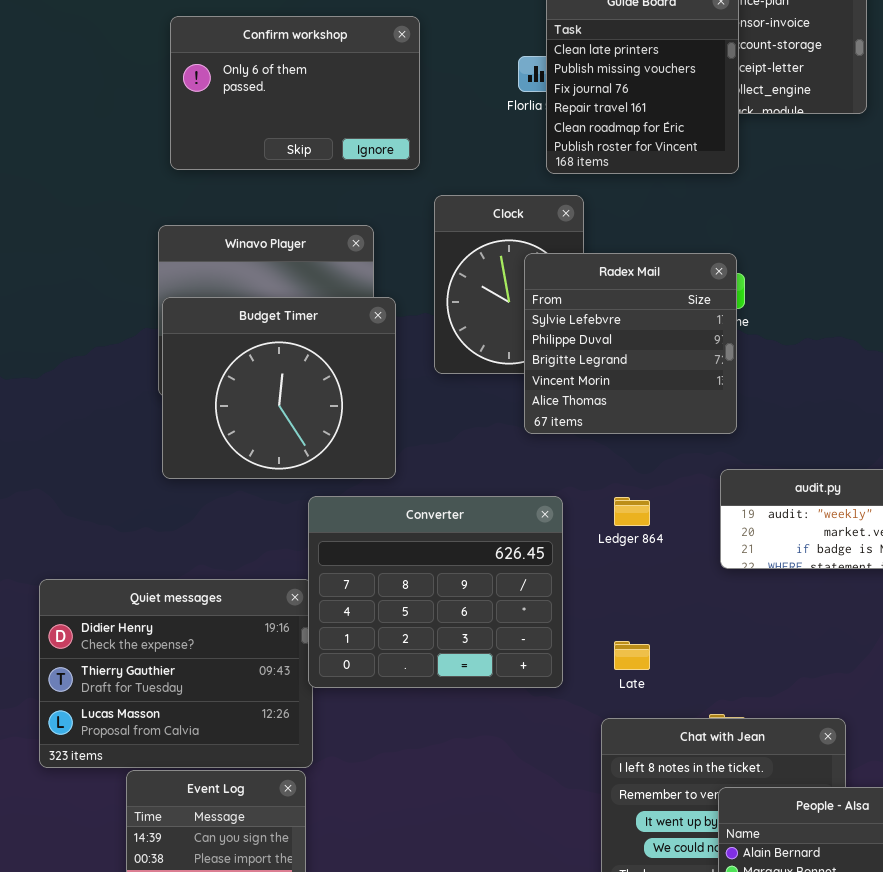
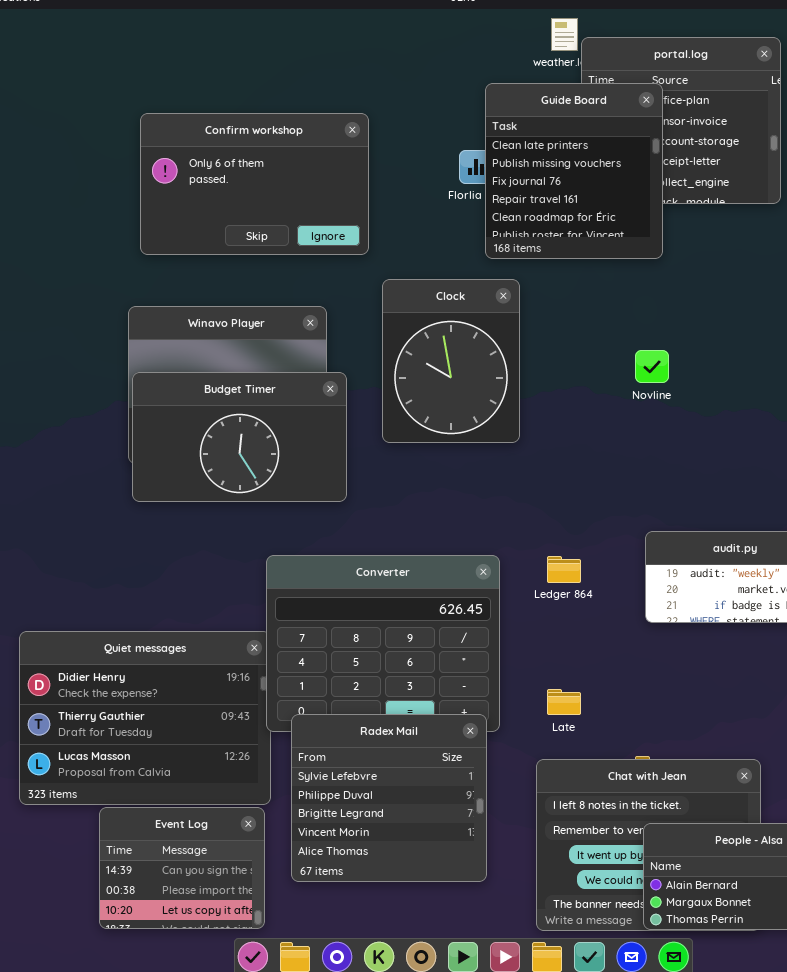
Radex Mail: [524,253,737,434] -> [291,714,487,882], moved
Budget Timer: [162,297,396,479] -> [132,372,347,502], resized

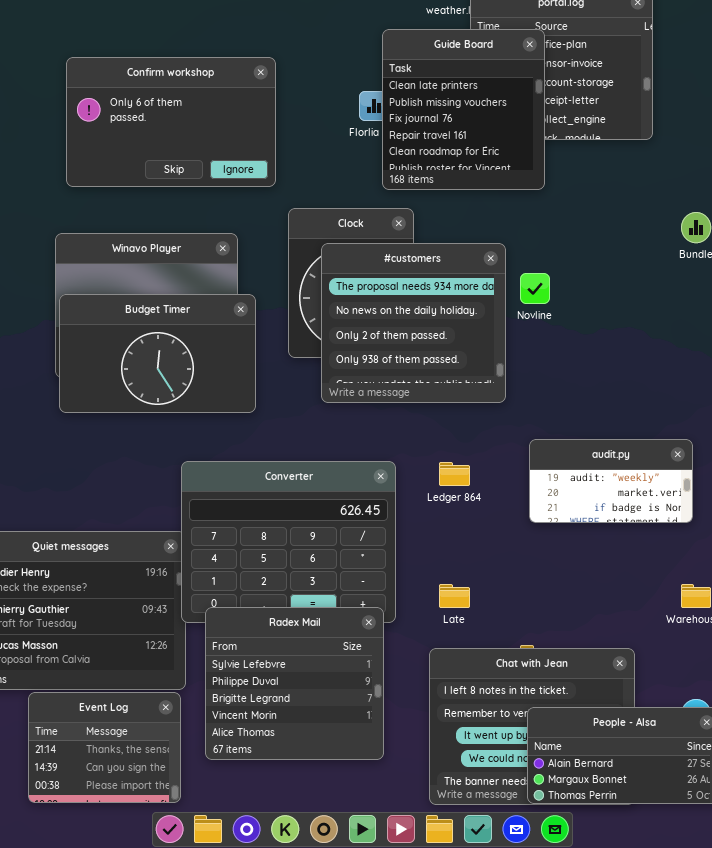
#customers: none -> [321,243,506,403], opened
Event Log: [99,807,265,929] -> [28,692,181,803], scrolled up 1 row

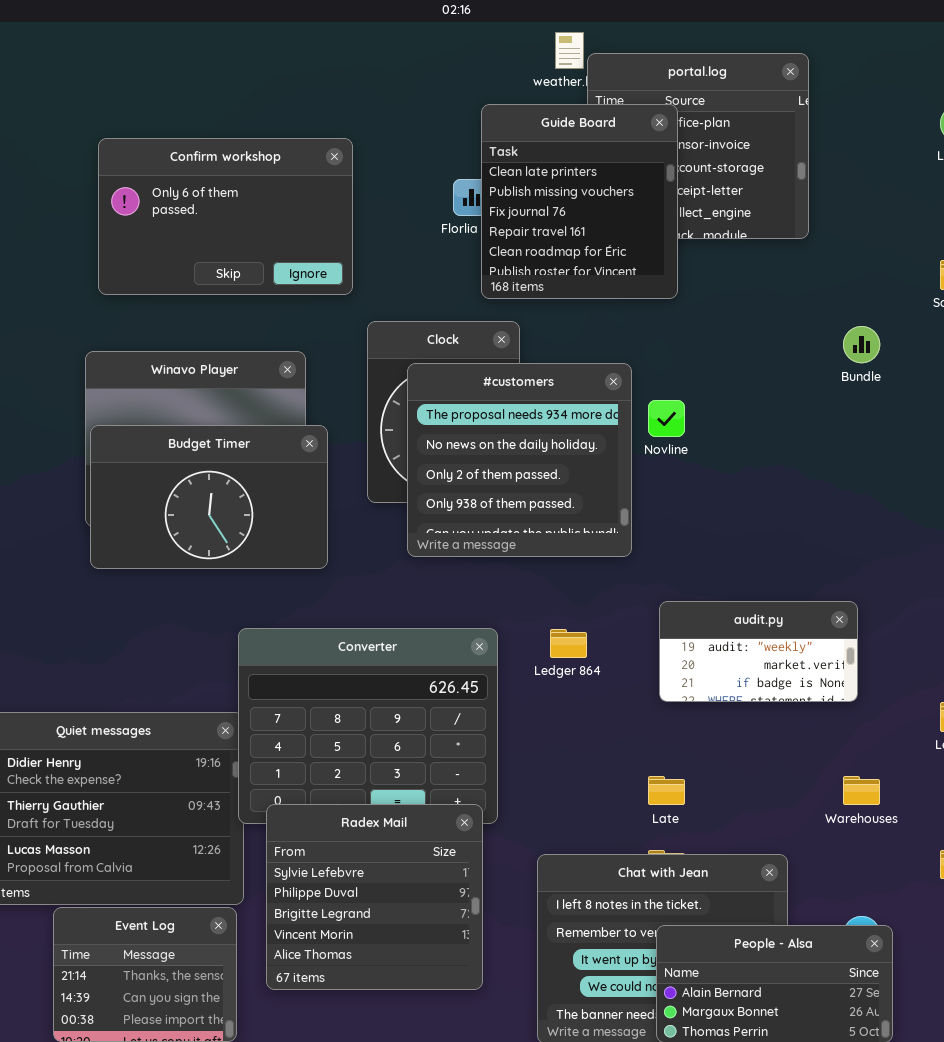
Late: [439,584,470,608] -> [648,776,685,805], moved

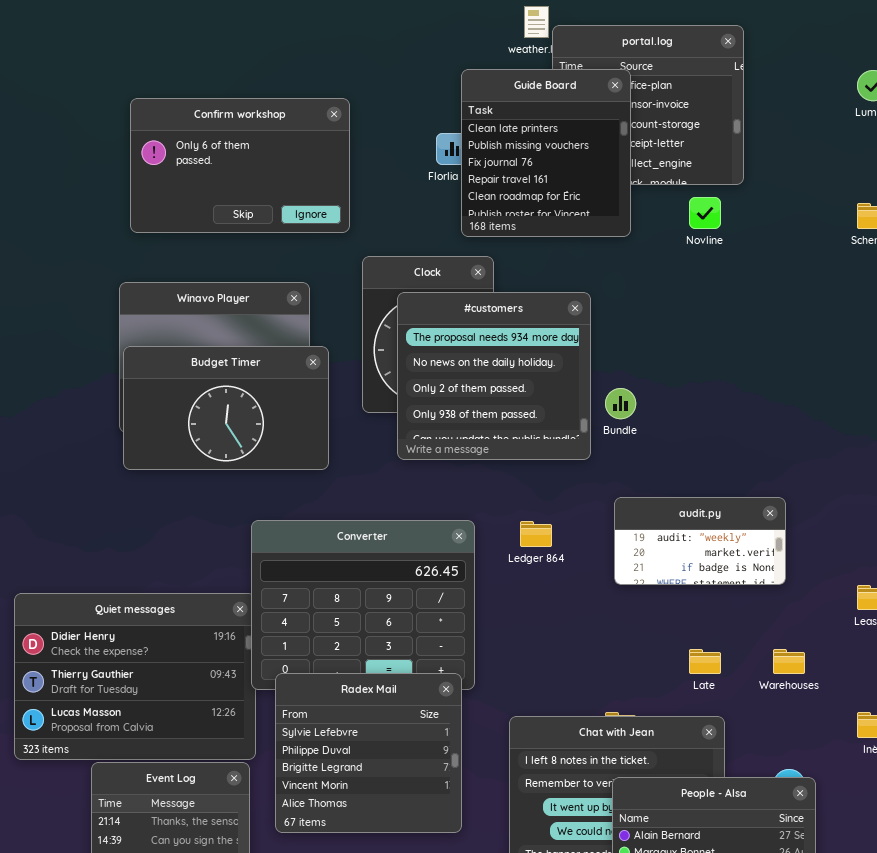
Bundle: [843,326,880,363] -> [605,388,636,419], moved
Novline: [648,400,685,437] -> [689,197,721,229], moved
Late: [648,776,685,805] -> [689,649,721,674], moved

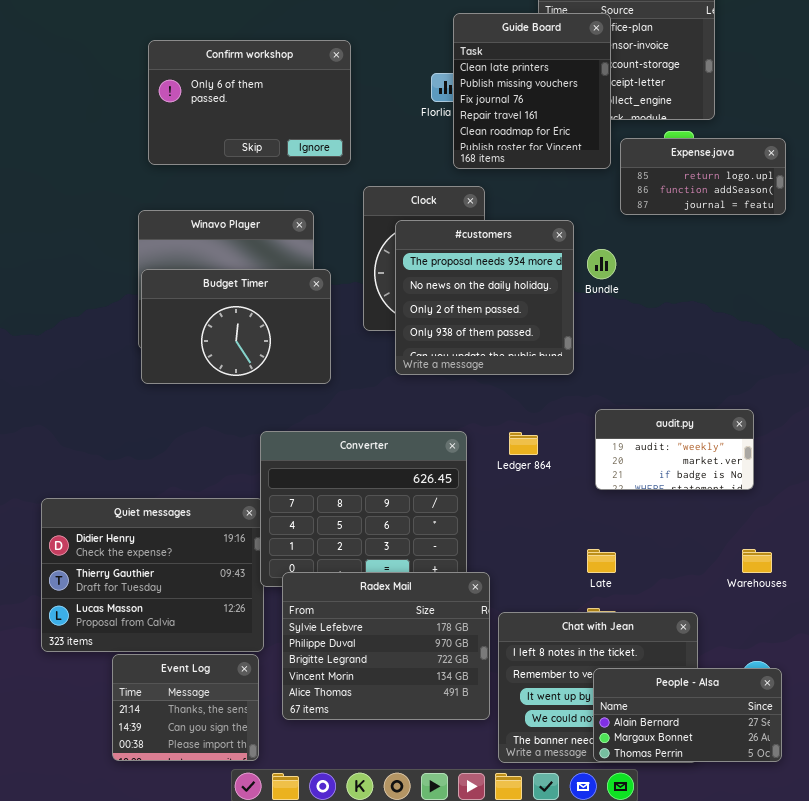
Expense.java: none -> [620,138,786,215], opened
Bundle: [605,388,636,419] -> [587,249,616,279], moved
Late: [689,649,721,674] -> [587,549,616,573], moved
Radex Mail: [275,673,462,833] -> [282,572,490,720], resized

